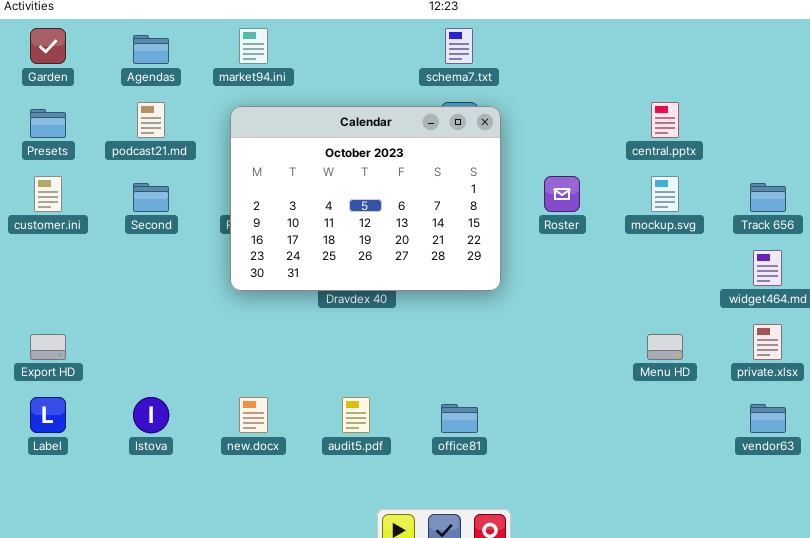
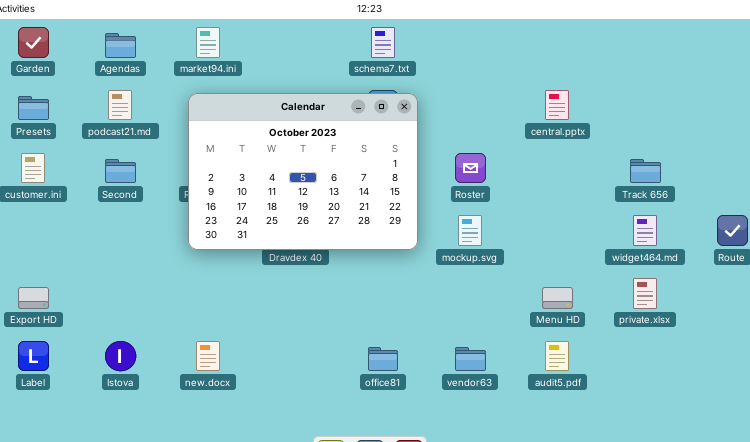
mockup.svg: [651,176,679,212] -> [458,215,482,246], moved
audit5.pdf: [342,397,370,433] -> [545,341,569,371], moved
vendor63: [750,404,786,433] -> [455,347,486,371], moved

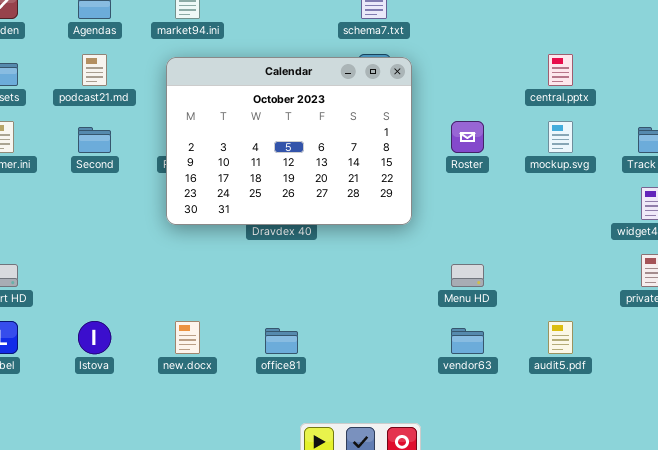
mockup.svg: [458,215,482,246] -> [548,121,573,153], moved
Menu HD: [542,287,573,309] -> [451,264,484,287], moved
office81: [368,347,398,371] -> [265,328,298,354], moved

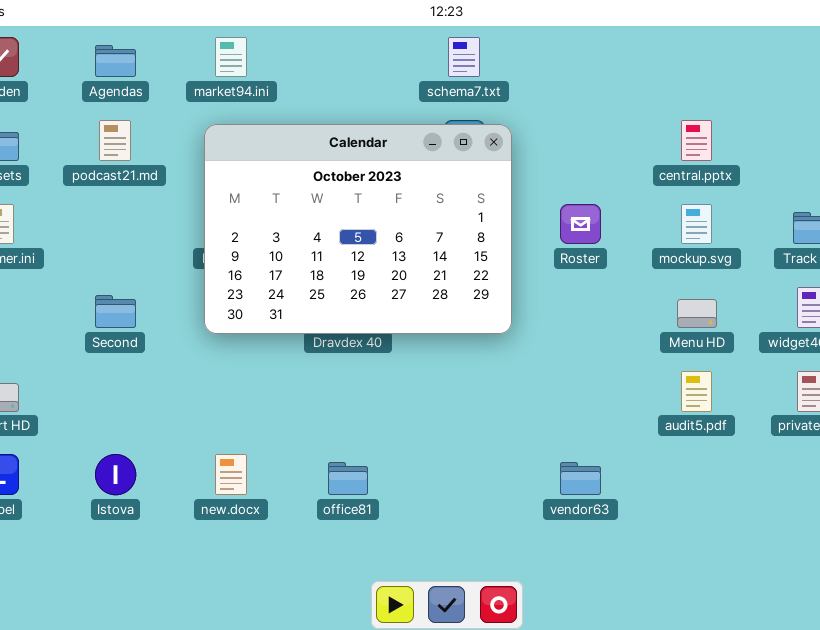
Second: [78,127,111,153] -> [95,295,136,328], moved
Menu HD: [451,264,484,287] -> [677,299,717,328], moved
audit5.pdf: [548,321,573,354] -> [681,371,712,412], moved

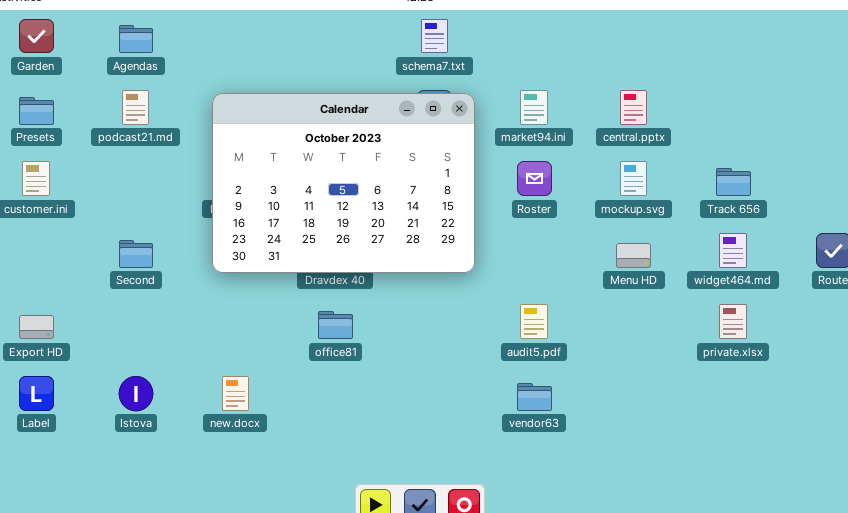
market94.ini: [215,37,247,77] -> [520,90,548,125], moved
audit5.pdf: [681,371,712,412] -> [520,304,548,339], moved
office81: [328,462,368,495] -> [318,311,353,339], moved

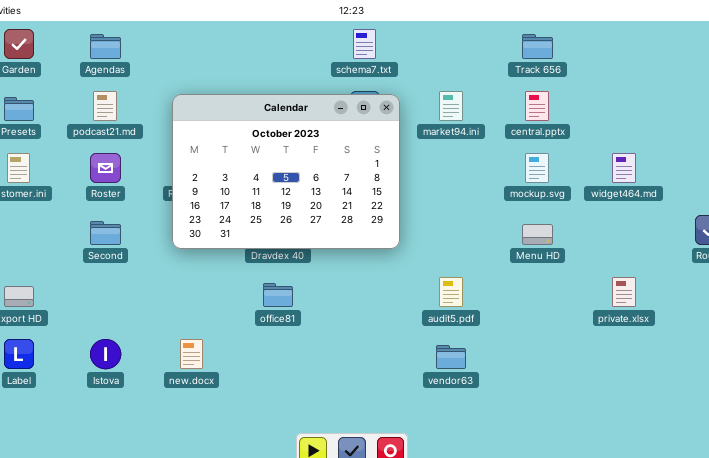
Roster: [517,161,552,196] -> [90,153,121,183], moved
Track 656: [716,168,751,196] -> [522,34,553,59], moved
widget464.md: [719,233,747,268] -> [612,153,636,183], moved

